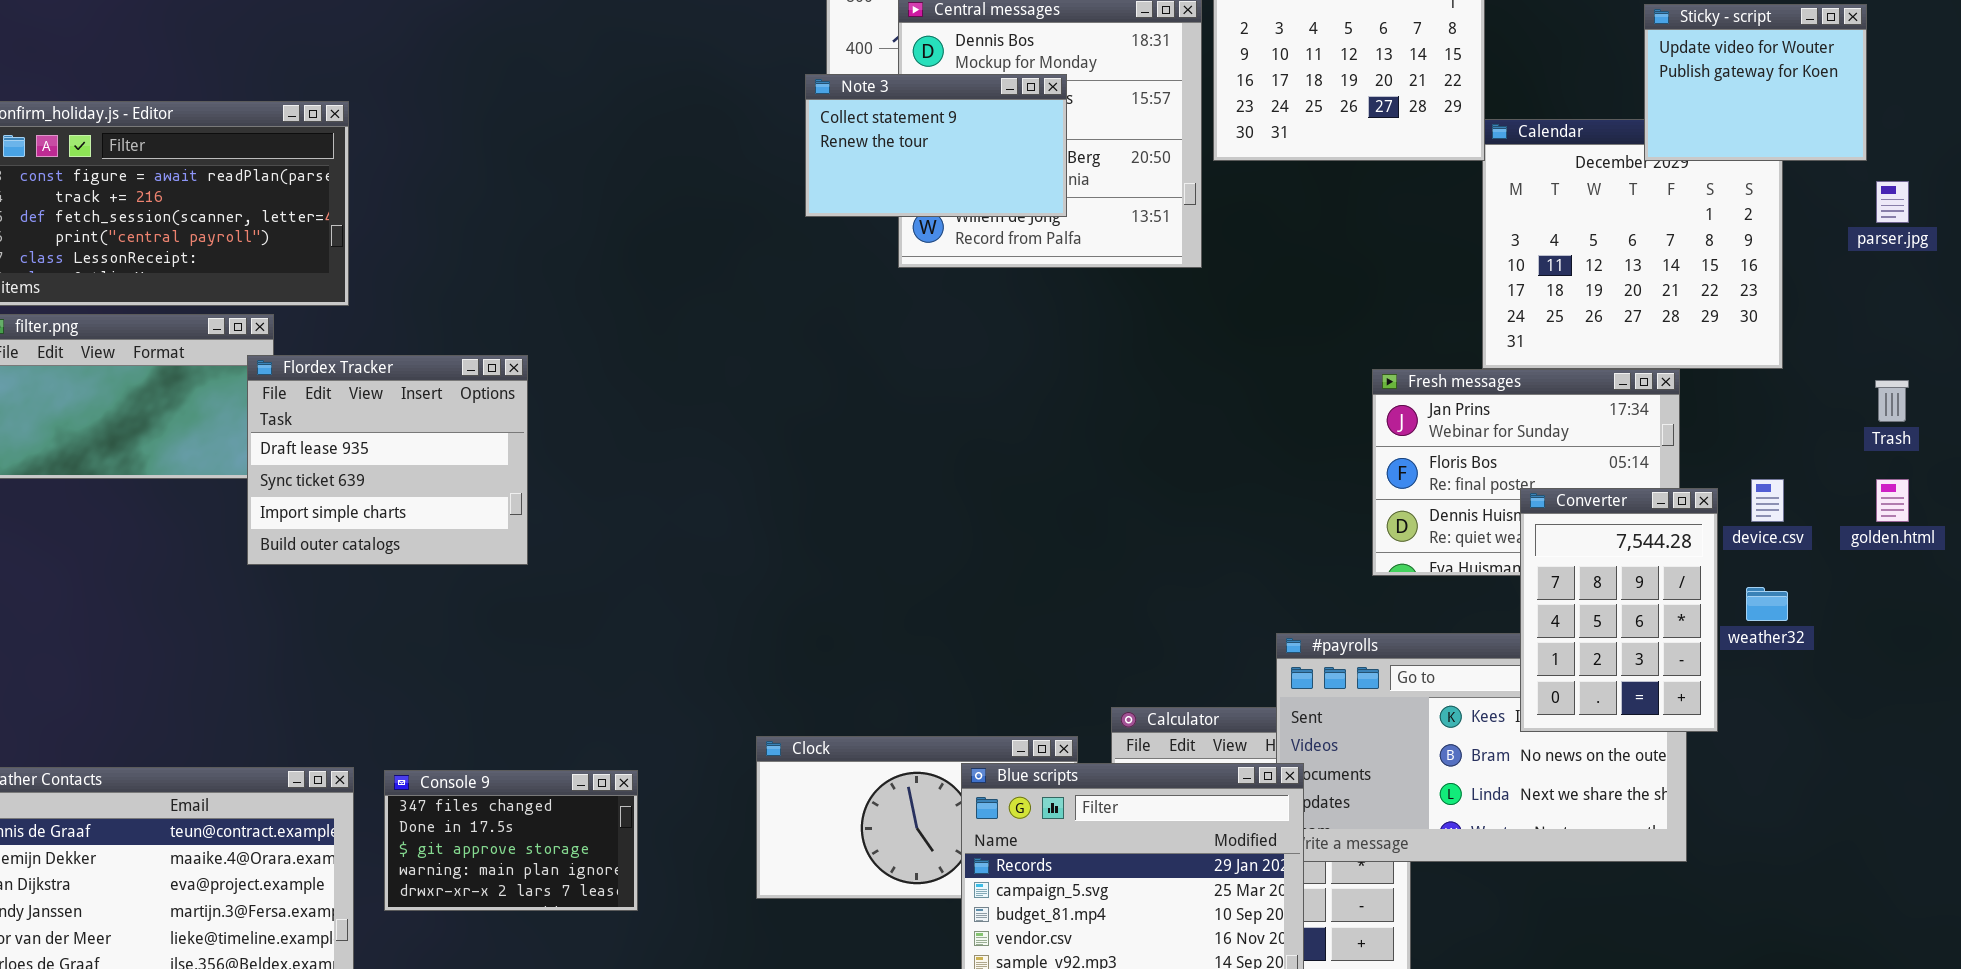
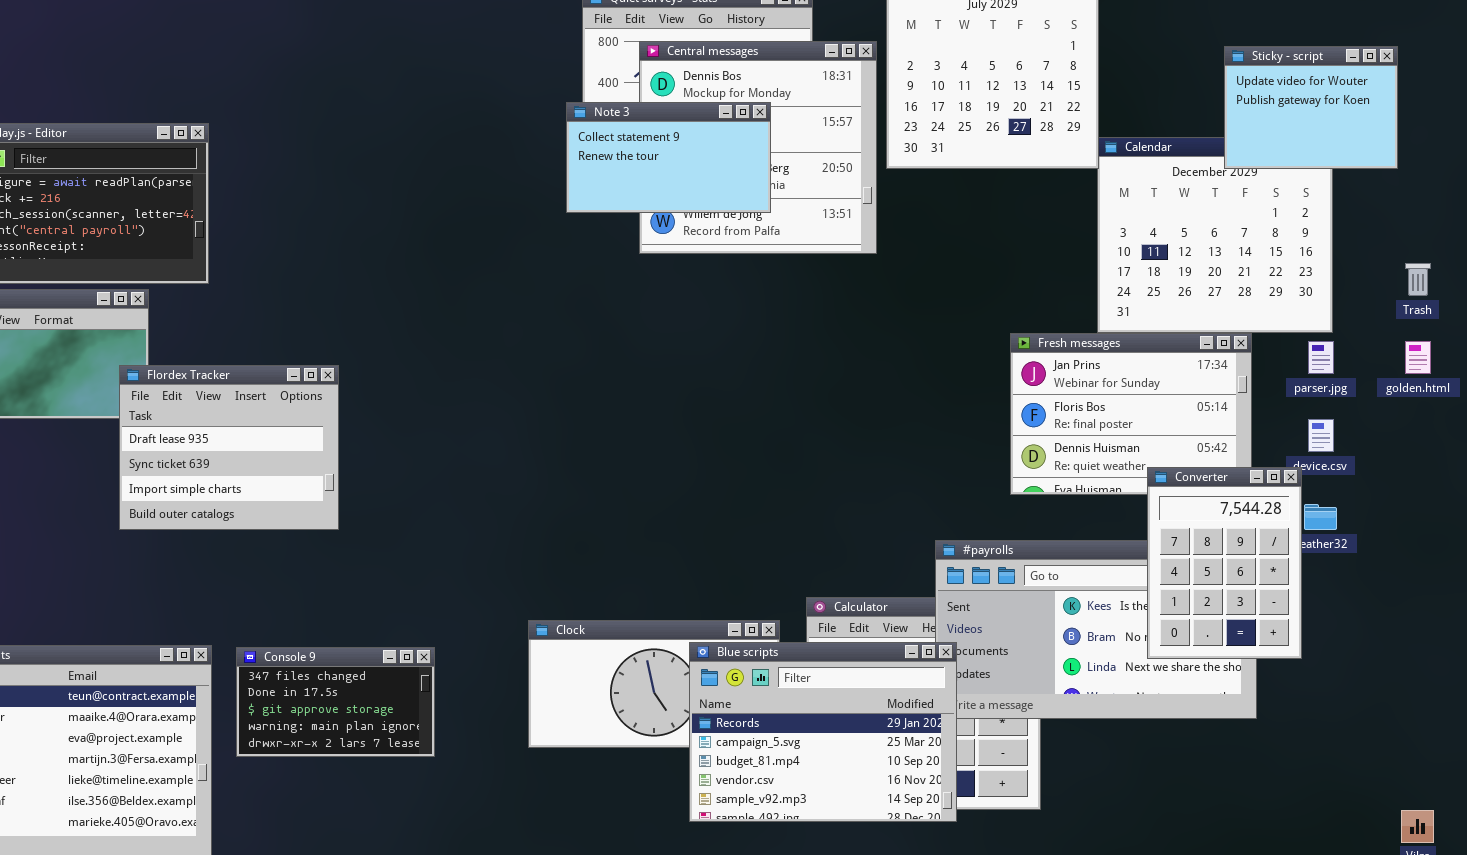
parser.jpg: [1876,181,1909,223] -> [1308,341,1334,374], moved
Flordex Tracker: [247,355,528,565] -> [119,365,339,530], moved
Trash: [1875,380,1909,422] -> [1405,263,1431,296], moved
golden.html: [1876,479,1909,522] -> [1405,341,1431,374], moved
Converter: [1520,488,1718,732] -> [1147,467,1302,659], moved

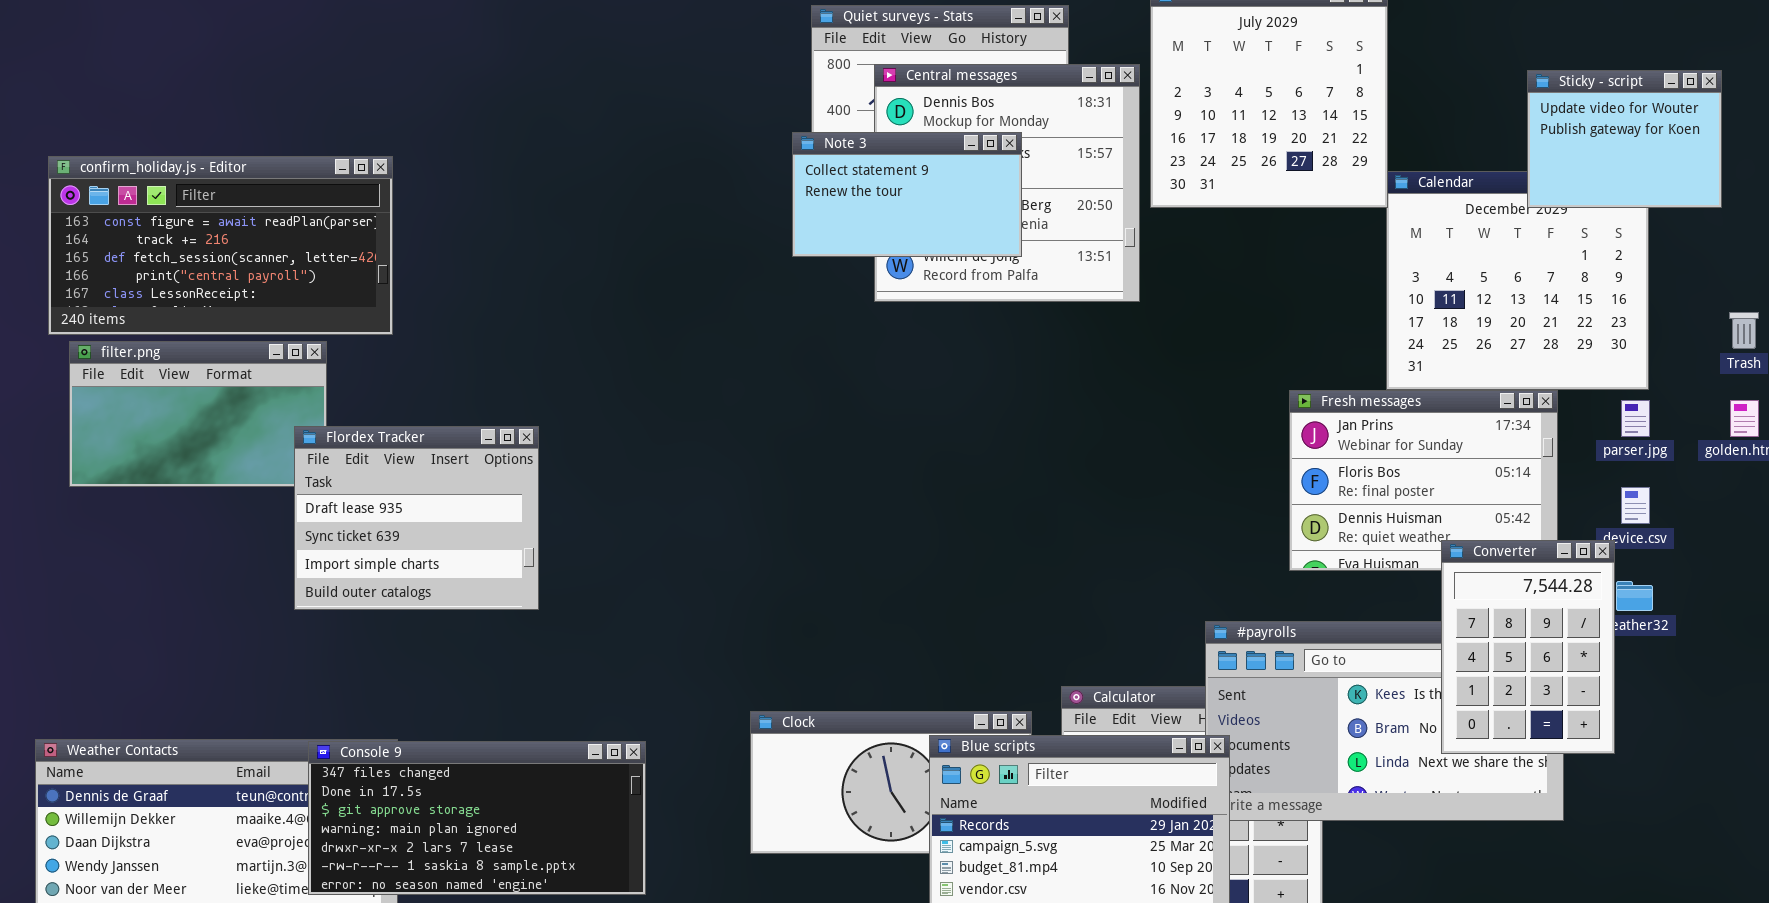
Console 9: [236,647,435,757] -> [308,741,646,895], resized

